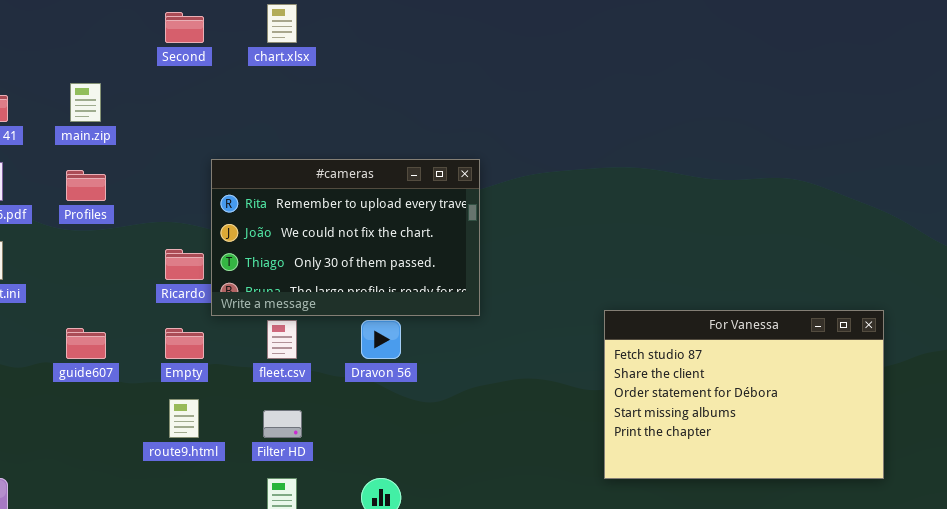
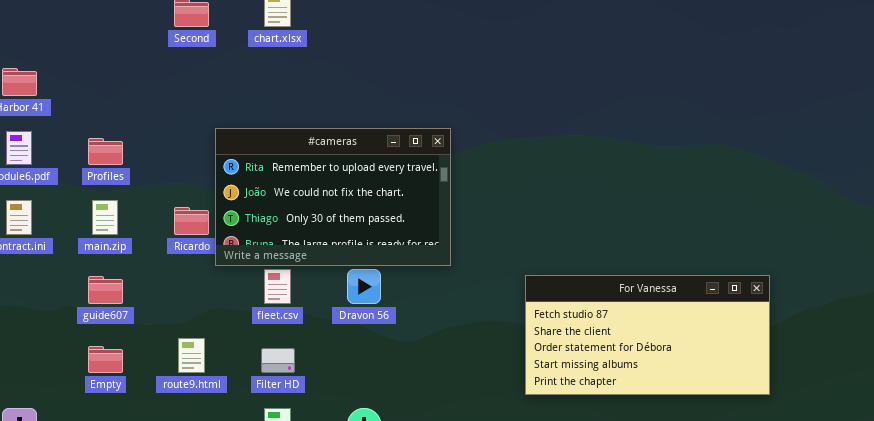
main.zip: [70,83,101,122] -> [92,200,118,235], moved
For Vanessa: [604,310,884,479] -> [525,275,770,395], moved, resized
Empty: [165,328,204,359] -> [88,346,123,373], moved

